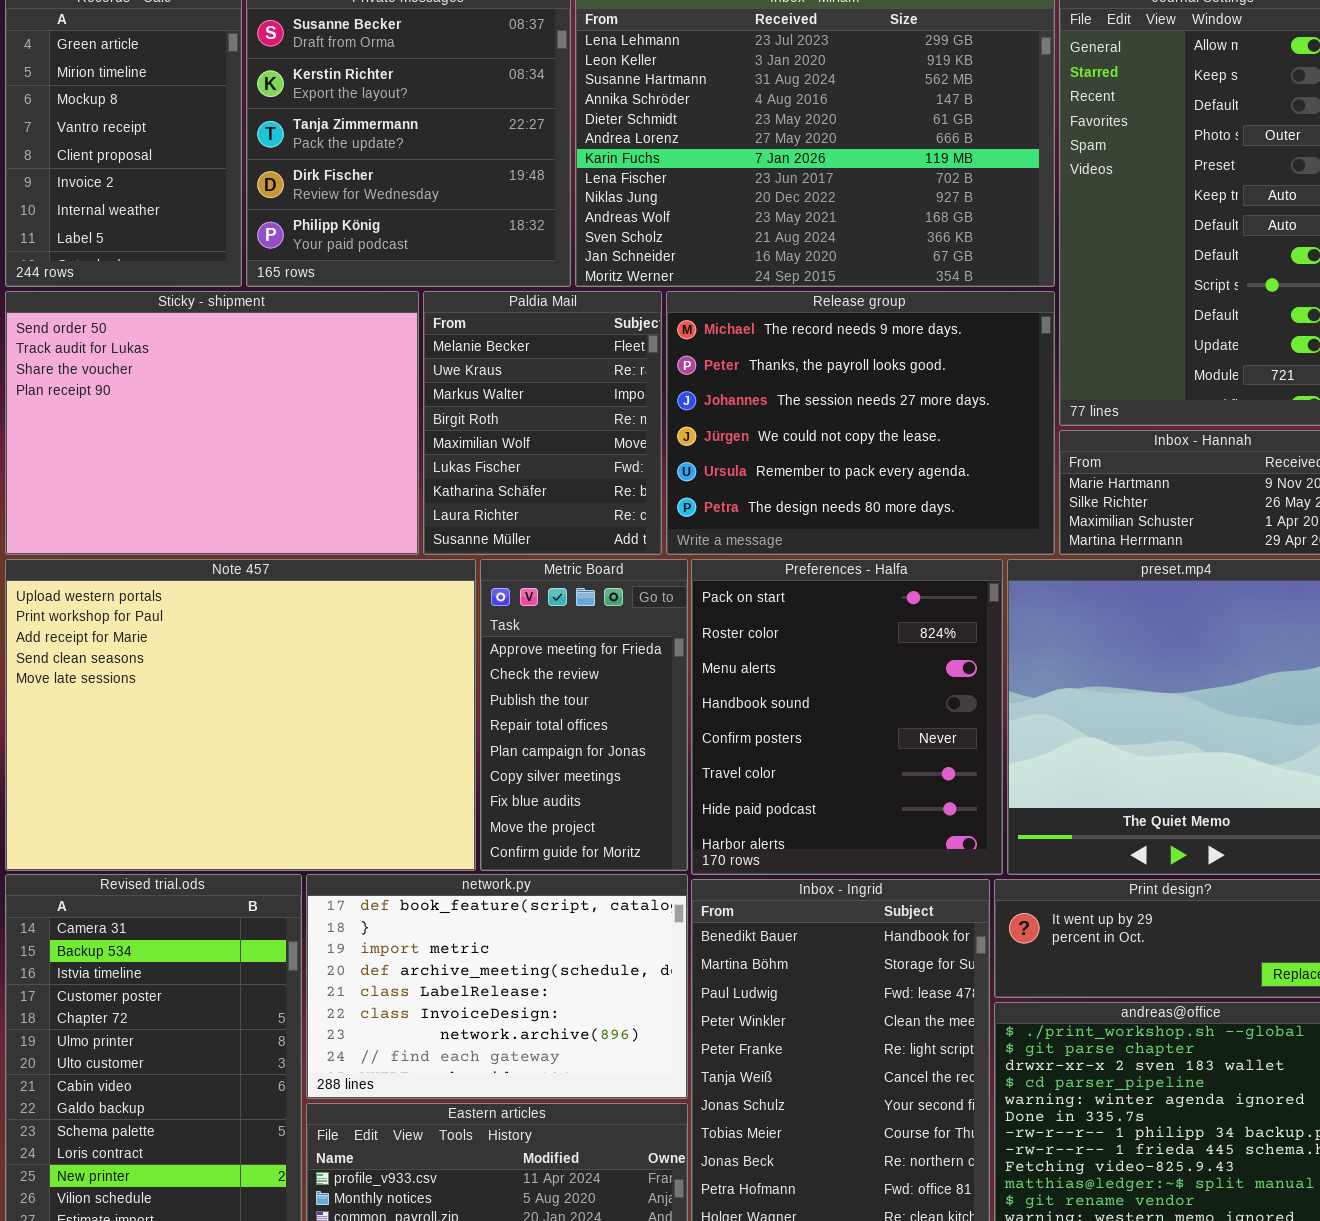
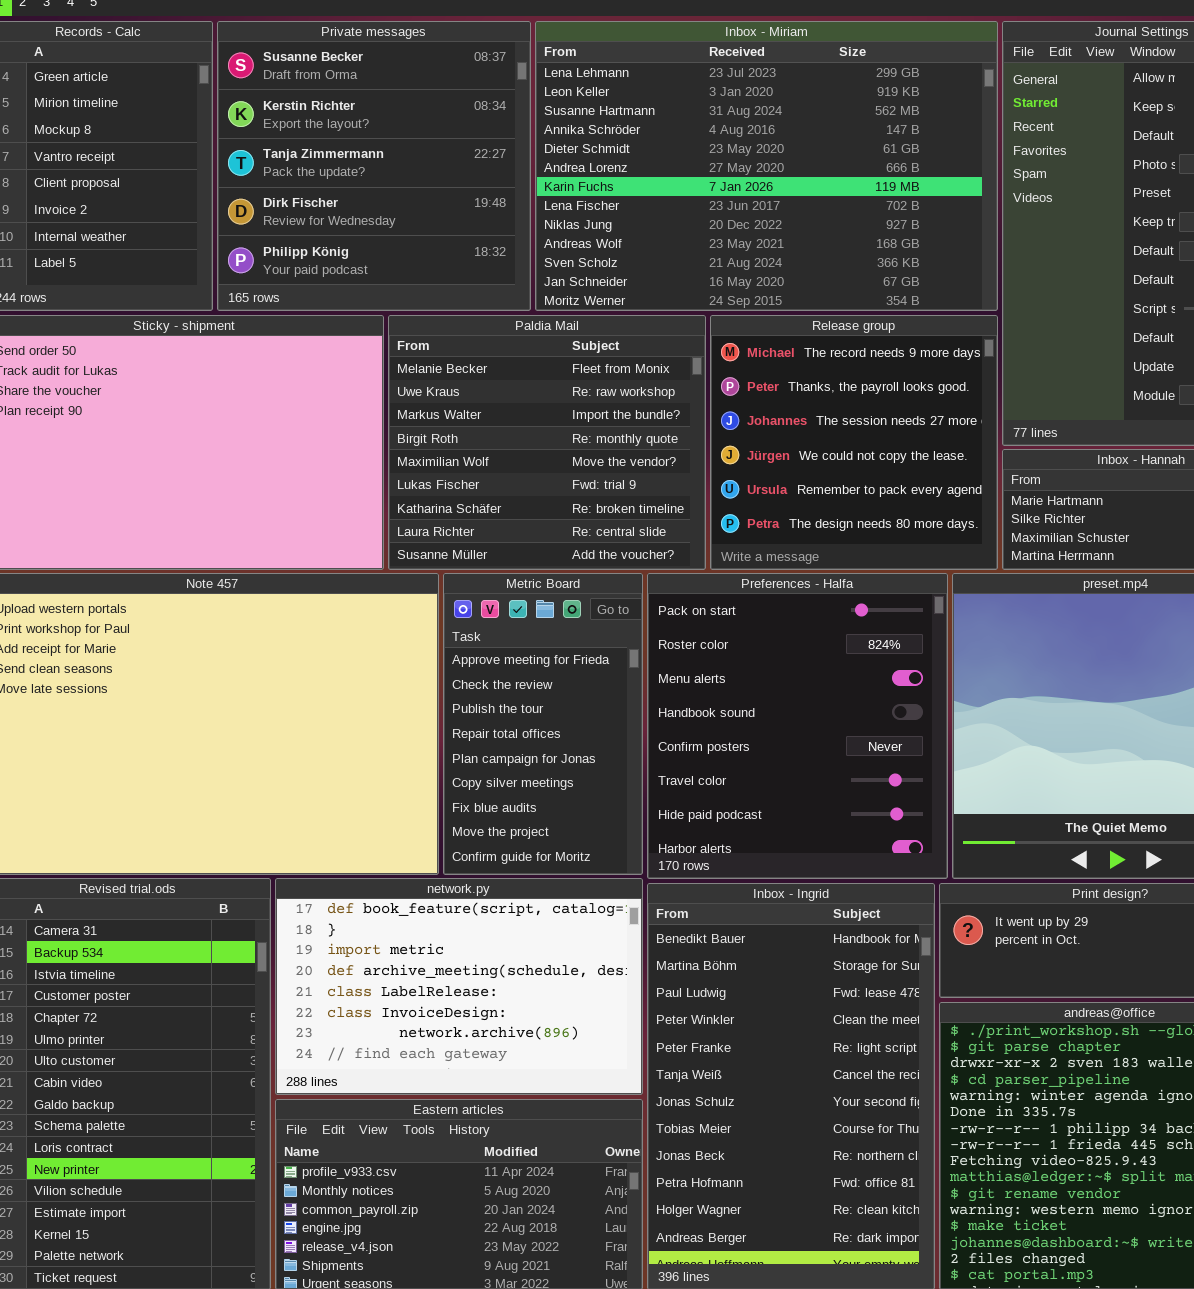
Paldia Mail: [423,291,662,555] -> [388,315,706,570], resized
Release group: [666,291,1055,555] -> [710,315,998,570], resized

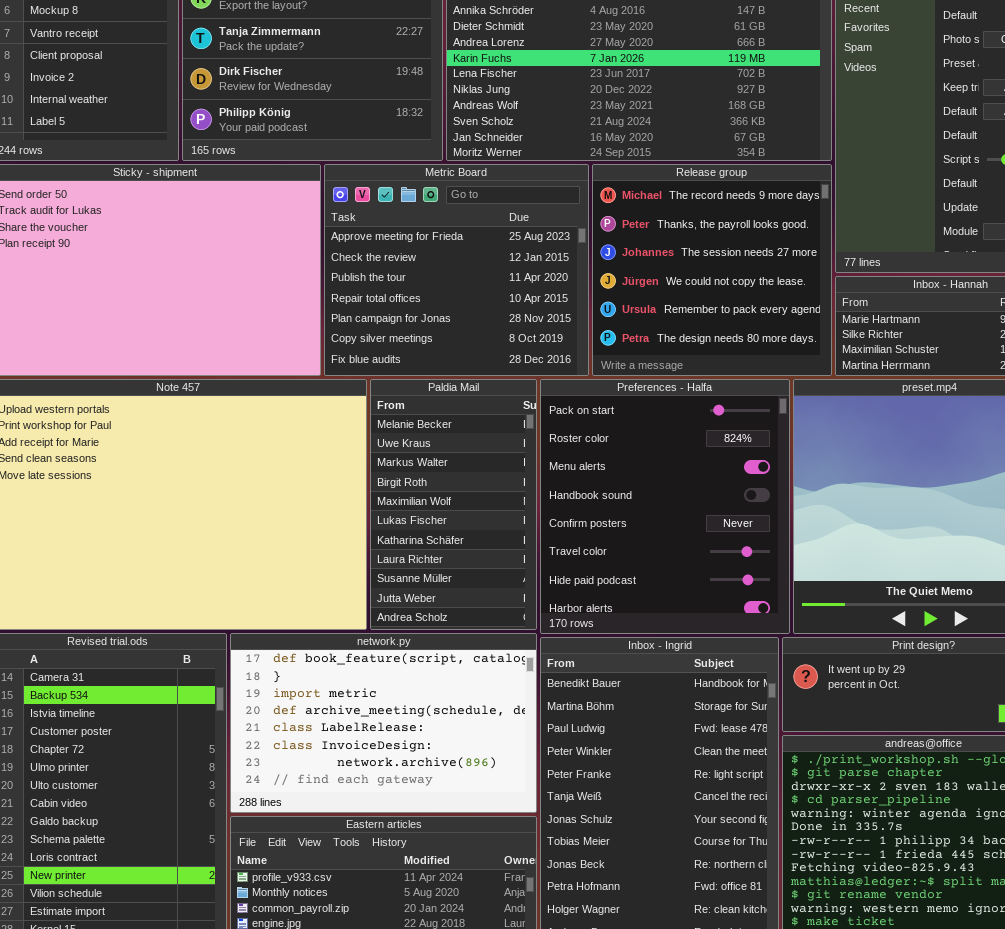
Paldia Mail: [388,315,706,570] -> [370,379,537,630], moved, resized
Metric Board: [443,573,643,875] -> [324,164,589,376], moved, resized

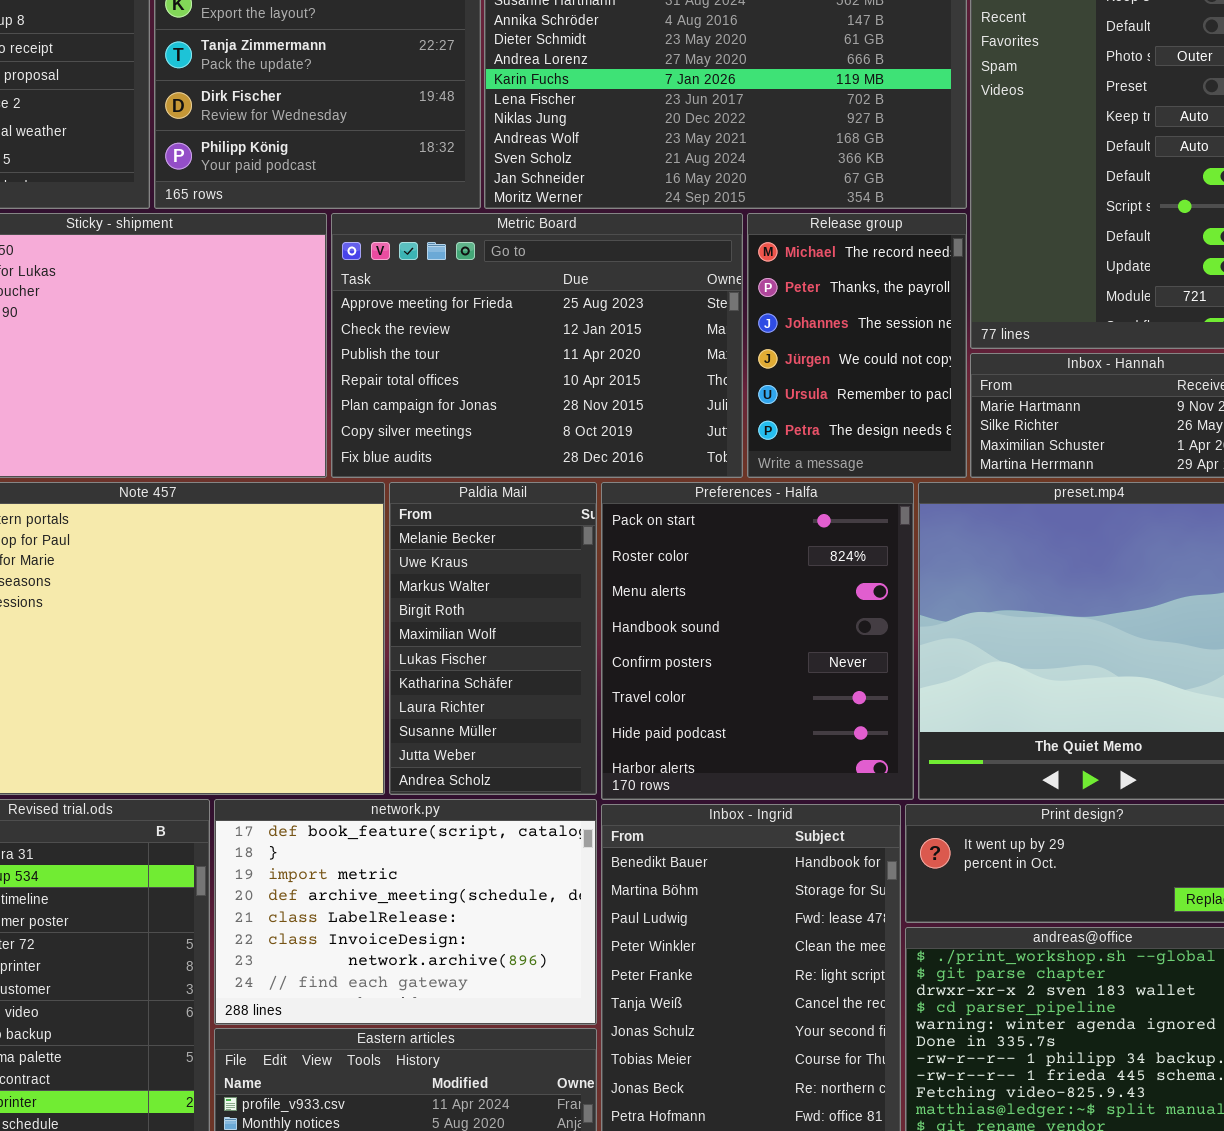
Metric Board: [324,164,589,376] -> [331,213,743,478], resized
Release group: [592,164,832,376] -> [747,213,967,478], resized

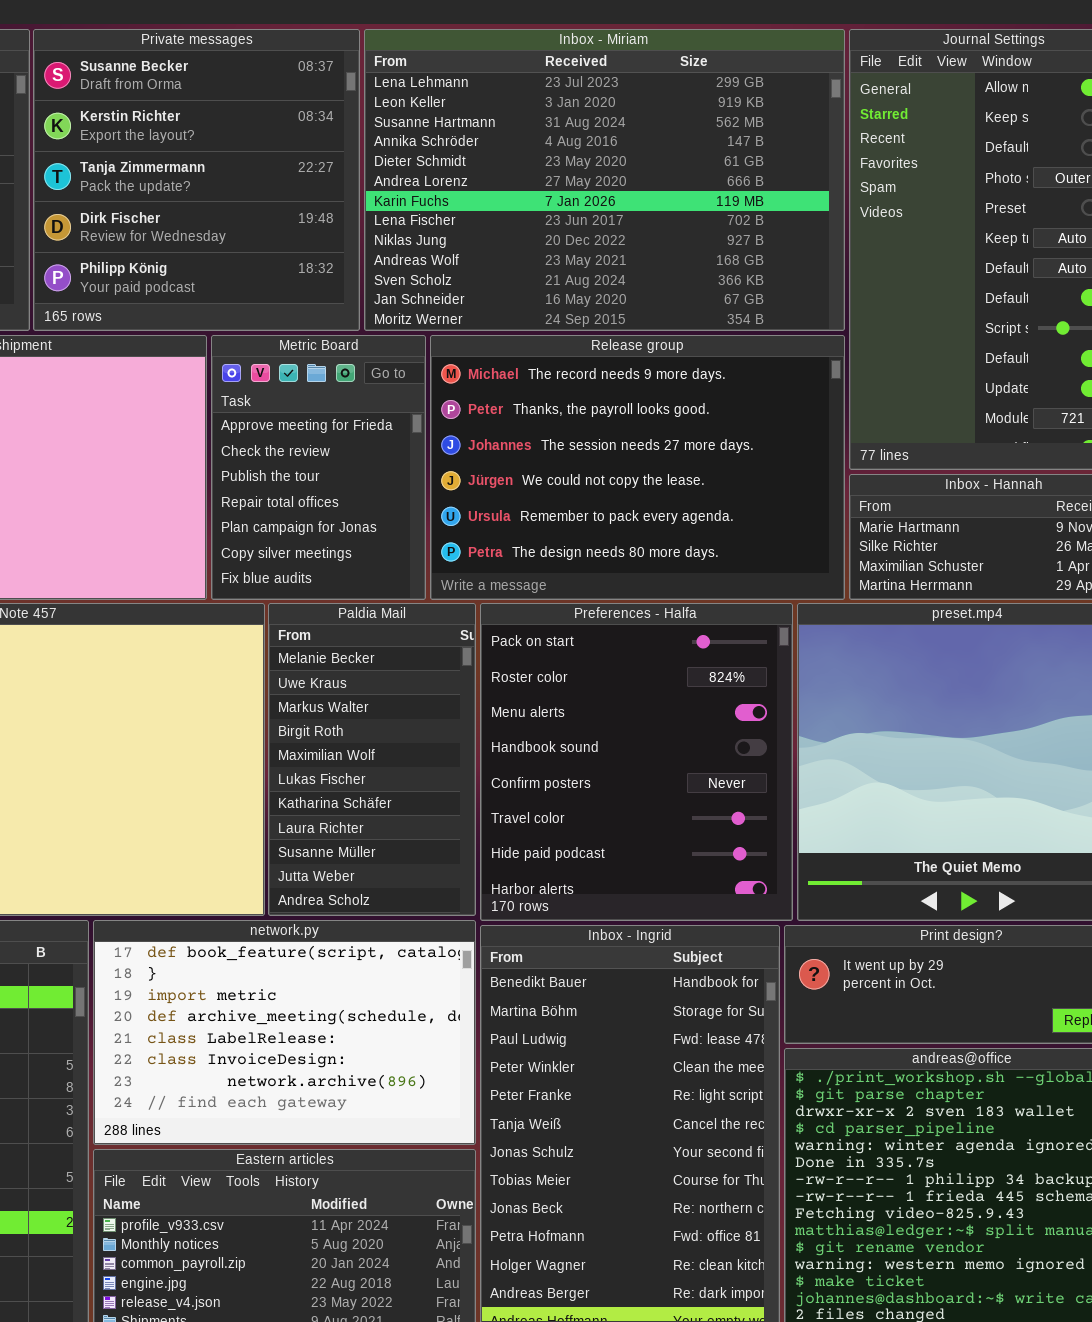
Metric Board: [331,213,743,478] -> [211,335,426,600], resized
Release group: [747,213,967,478] -> [430,335,845,600], resized

